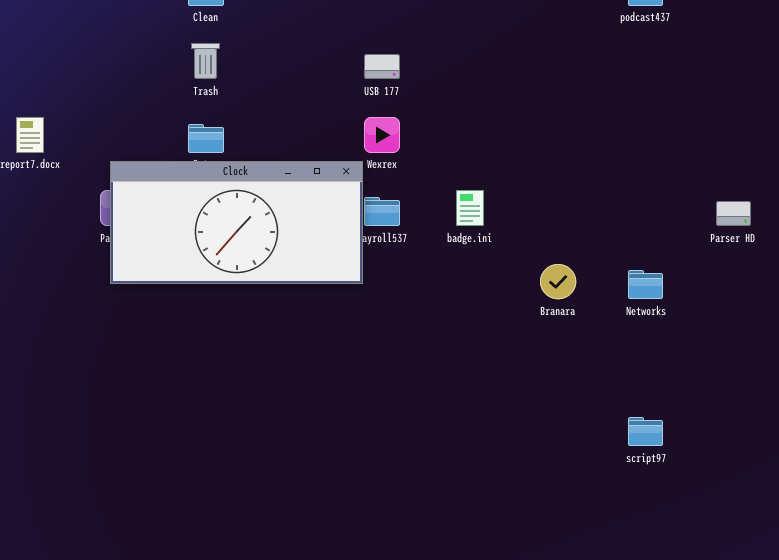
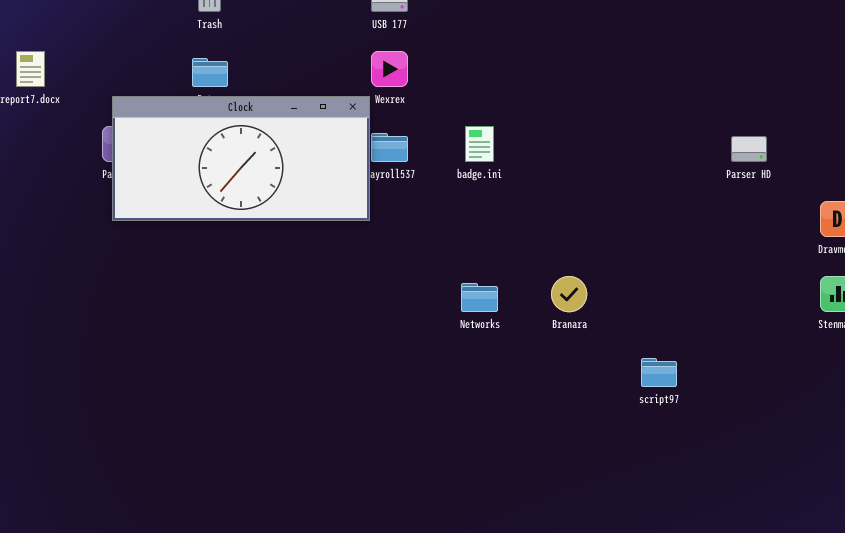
Branara: [540,264,576,299] -> [551,276,587,312], moved
Networks: [628,270,663,299] -> [461,283,498,312], moved

